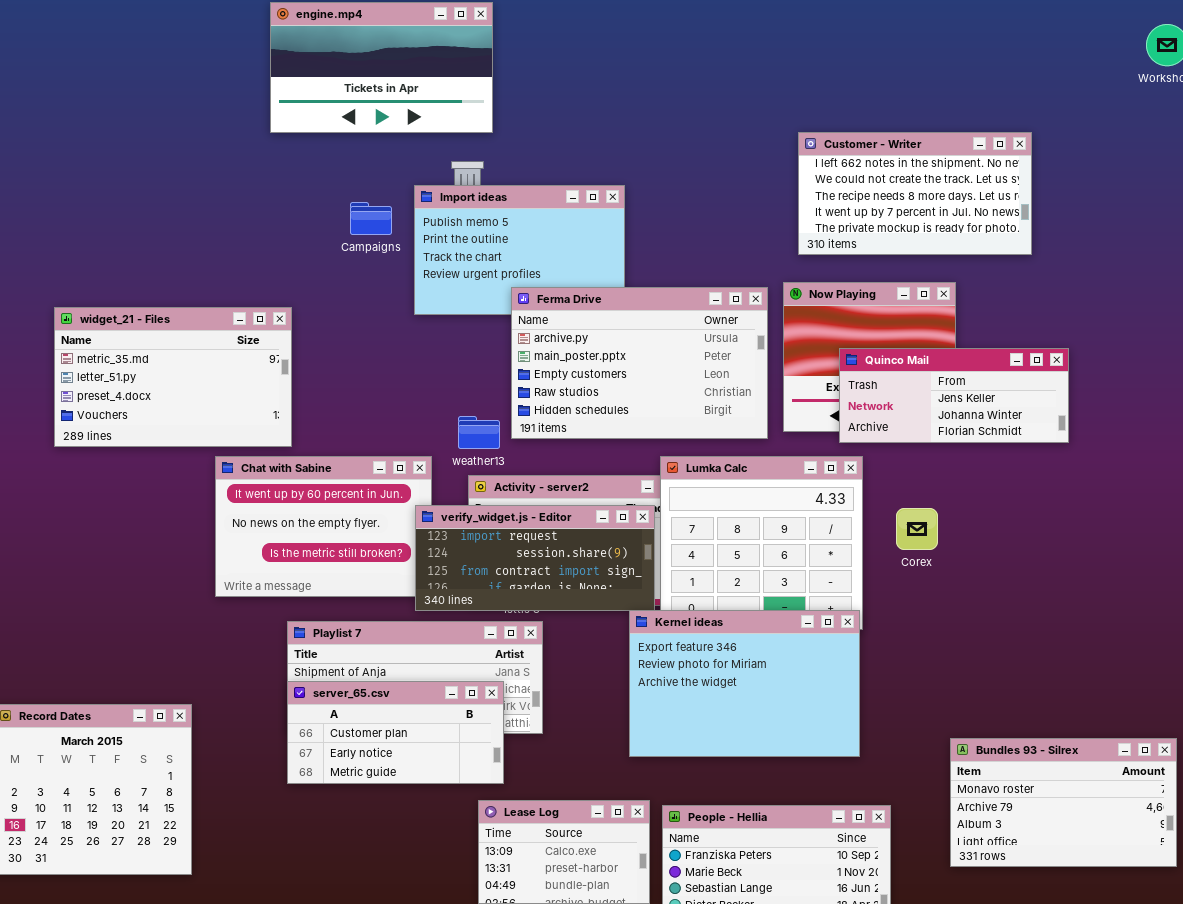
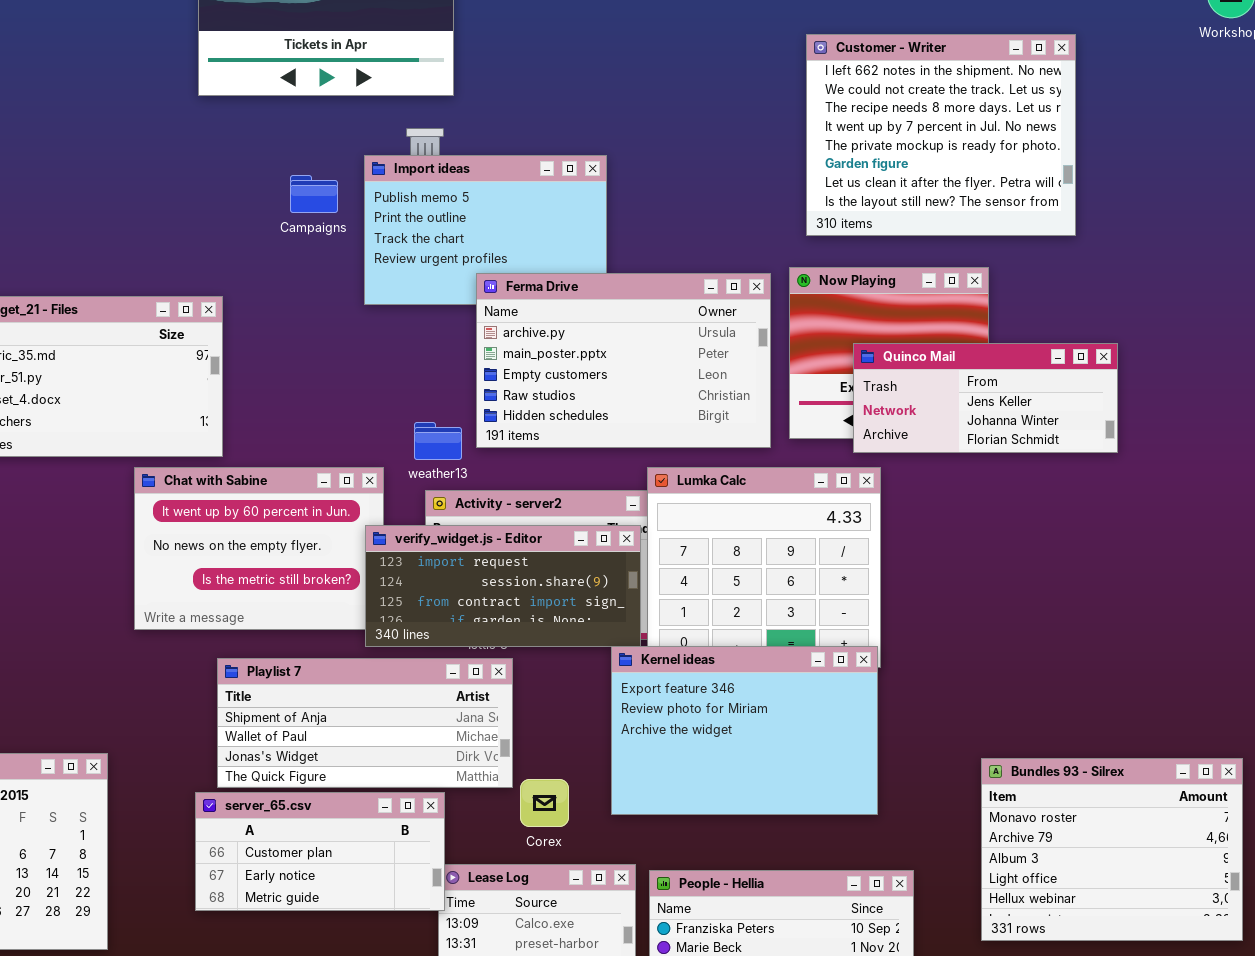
Customer - Writer: [798,132,1032,255] -> [806,34,1076,236], resized
Corex: [896,508,938,550] -> [520,779,569,827], moved
server_65.csv: [287,681,504,784] -> [195,792,445,911], moved
Bundles 93 - Silrex: [950,738,1177,867] -> [981,758,1243,941], resized

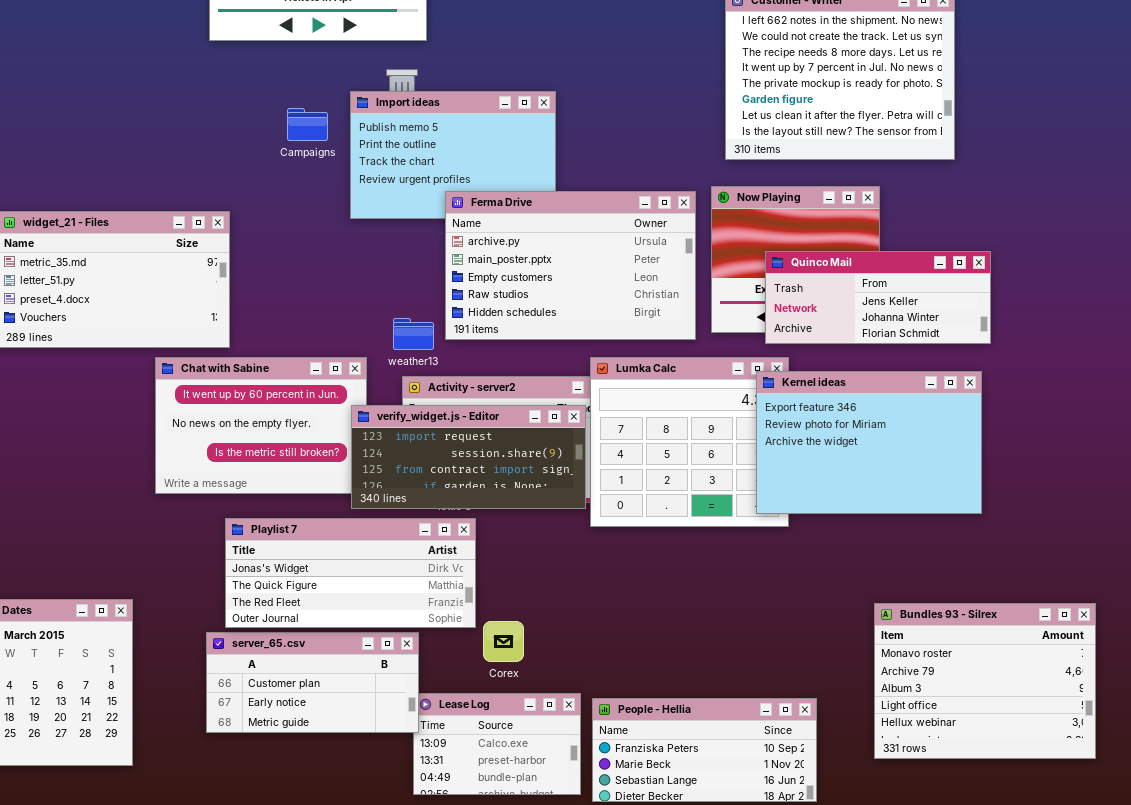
Kernel ideas: [611,646,878,815] -> [756,371,982,514], moved
Playlist 7: [217,658,513,788] -> [225,518,476,628], scrolled down 2 rows

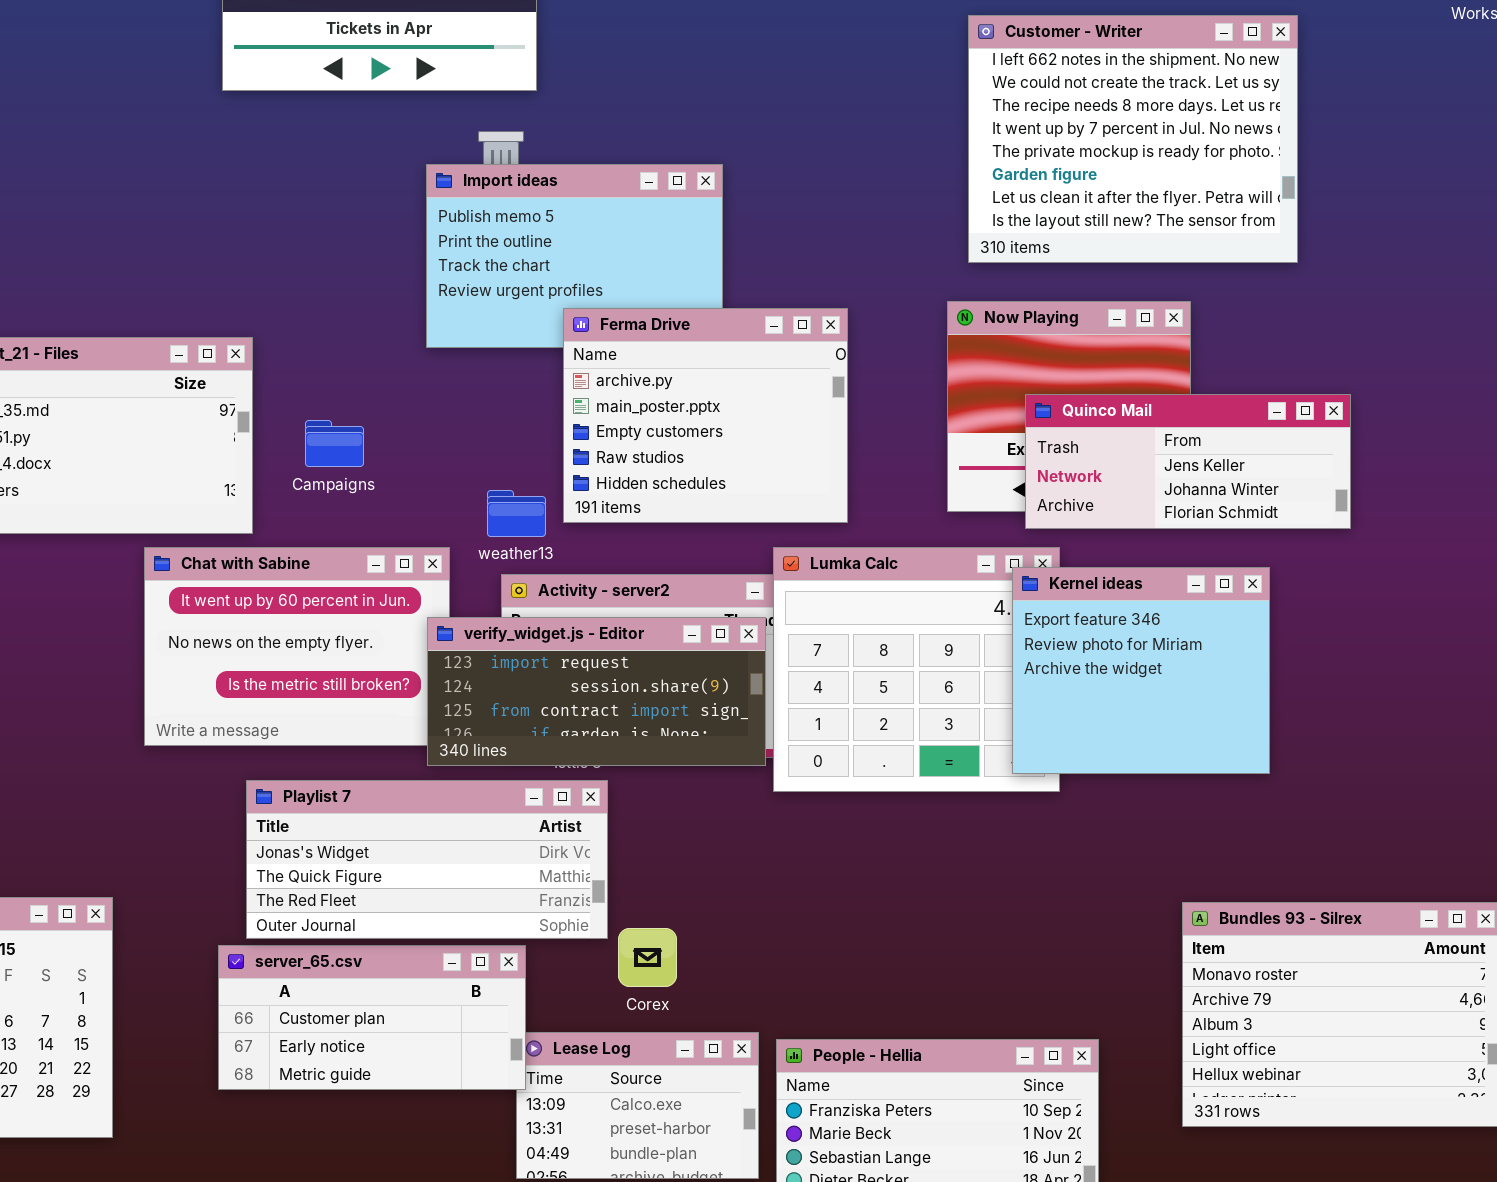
Campaigns: [287,108,328,141] -> [305,420,364,467], moved
Ferma Drive: [445,191,696,340] -> [563,308,848,523], resized
Kernel ideas: [756,371,982,514] -> [1012,567,1270,774], resized

